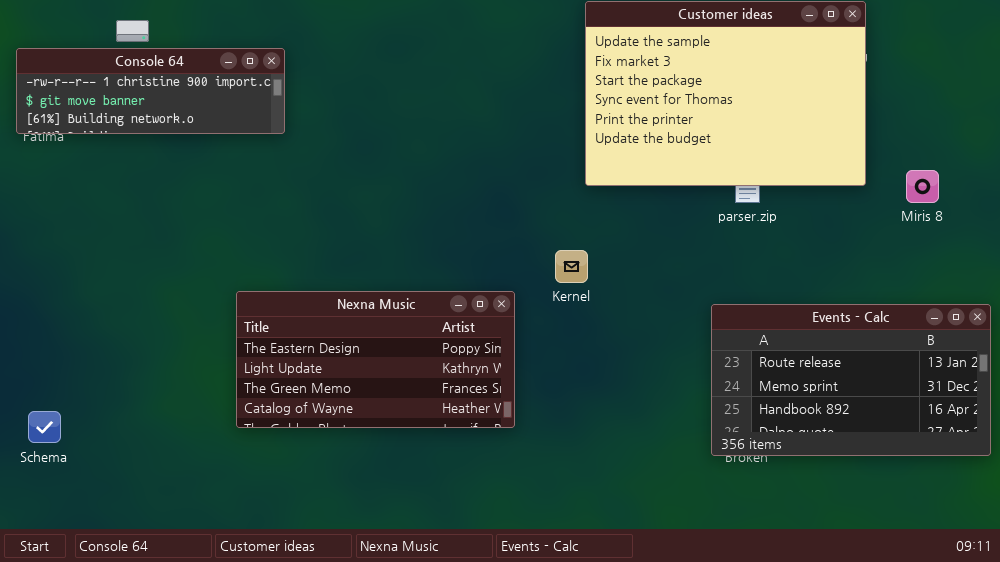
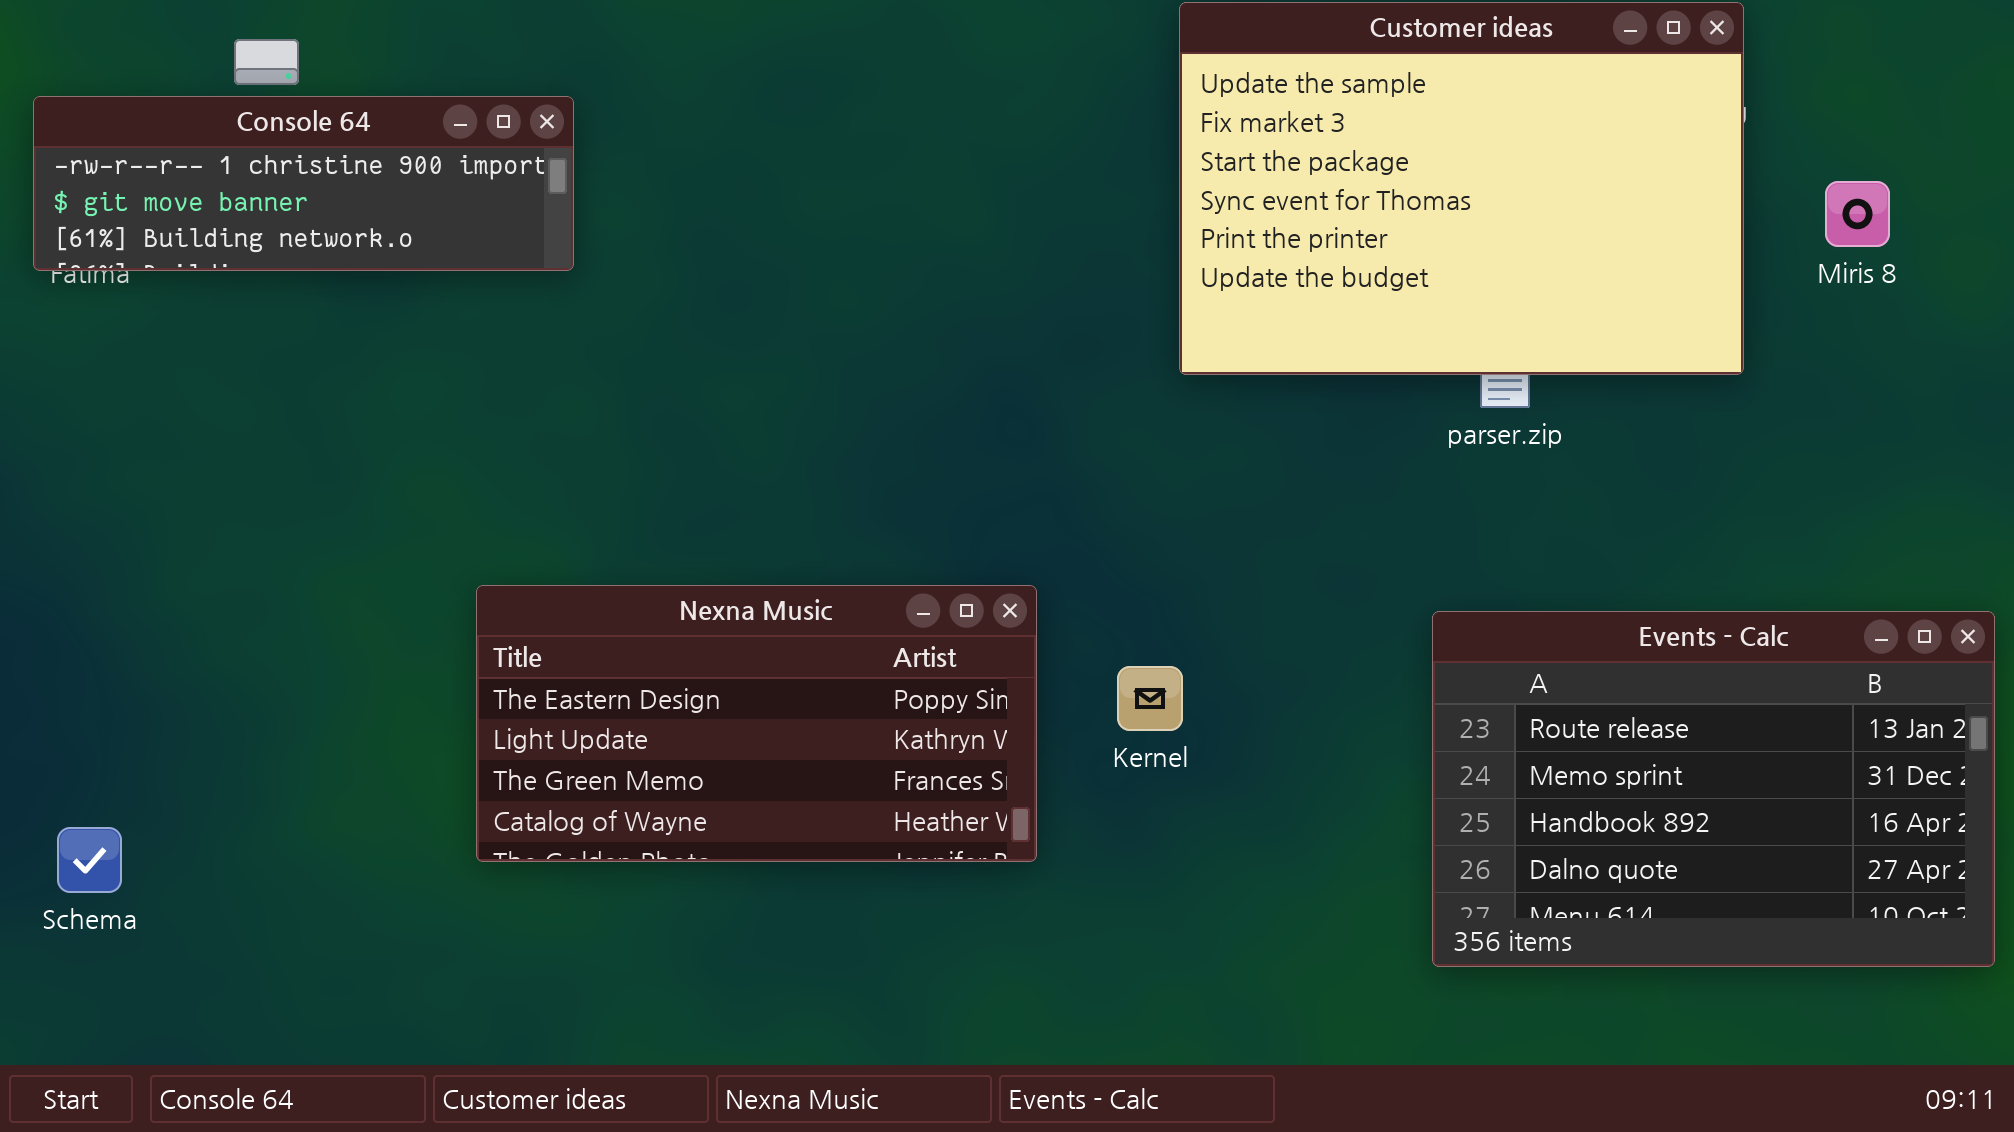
Miris 8: [906,170,939,203] -> [1825,181,1890,247], moved
Kernel: [555,250,588,283] -> [1117,666,1183,731], moved
Events - Calc: [711,304,991,456] -> [1432,611,1995,967], resized

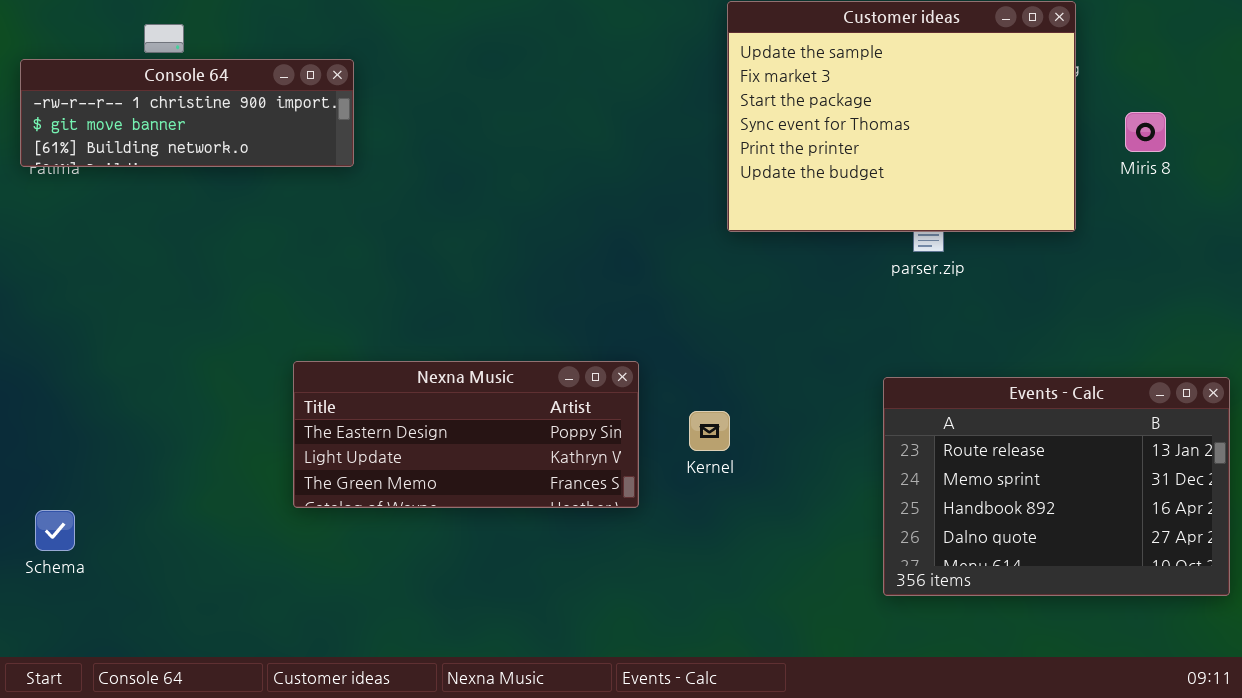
Nexna Music: [476,585,1037,862] -> [293,361,639,508], resized

